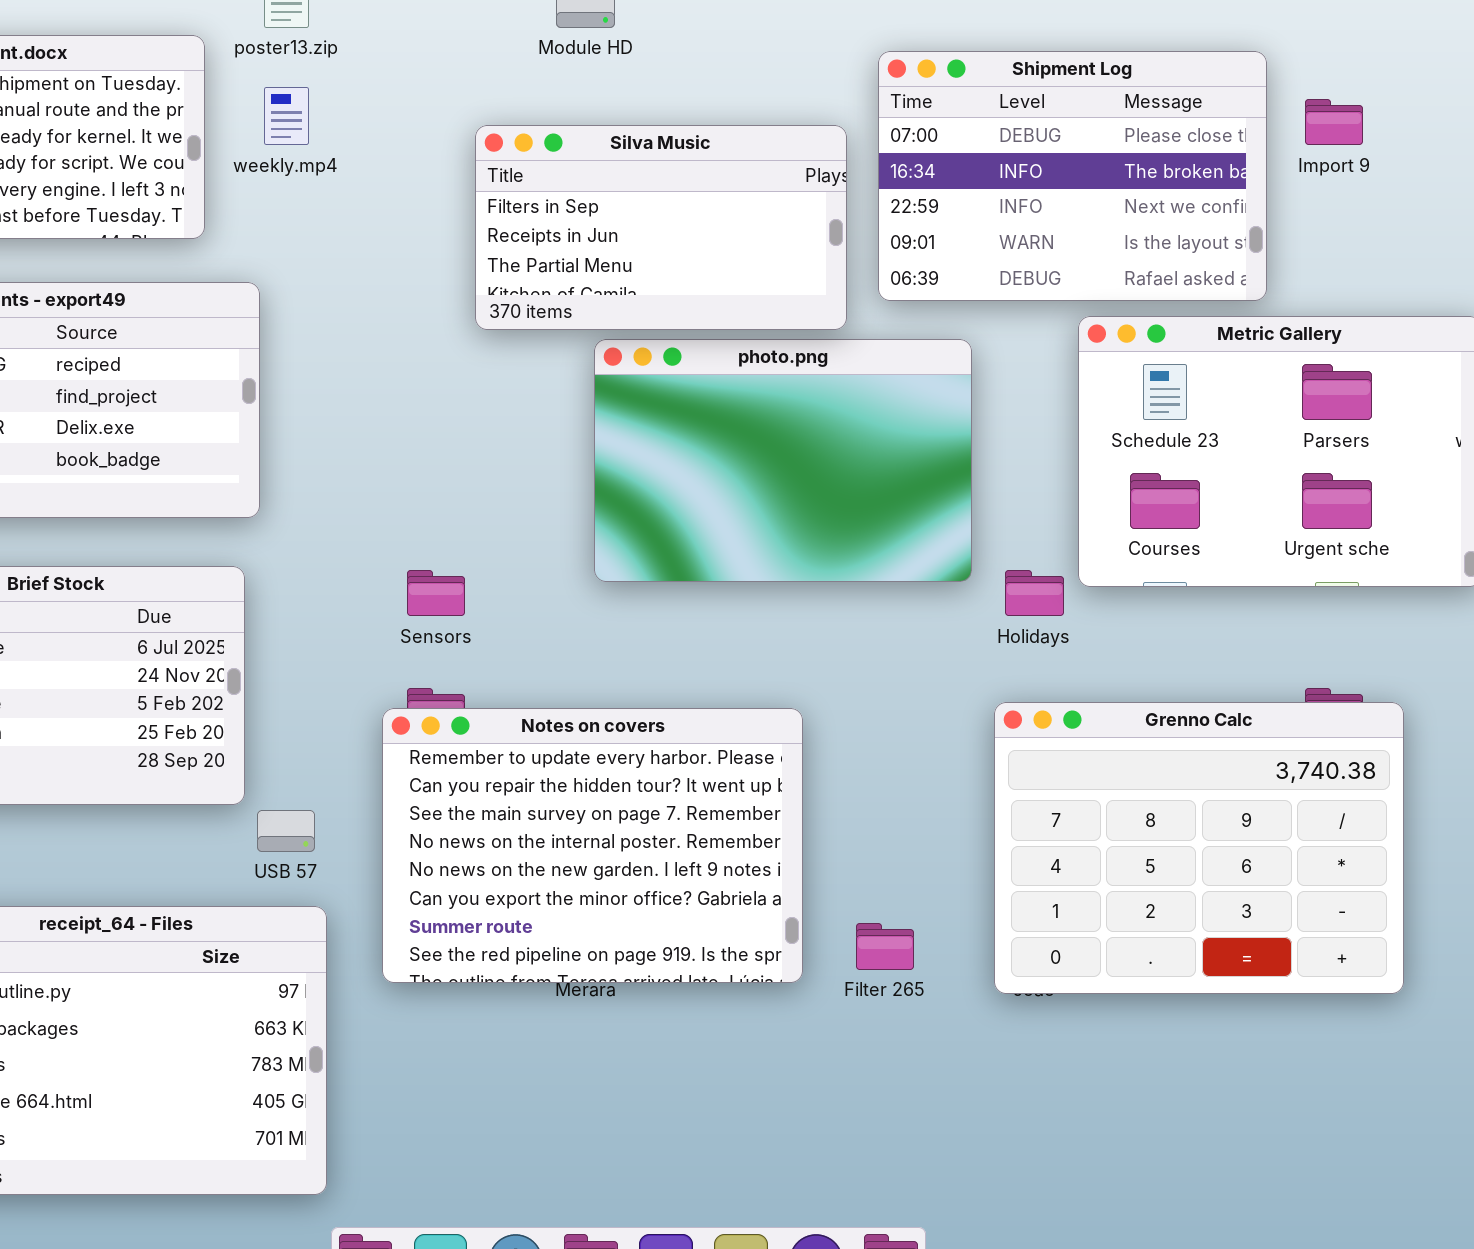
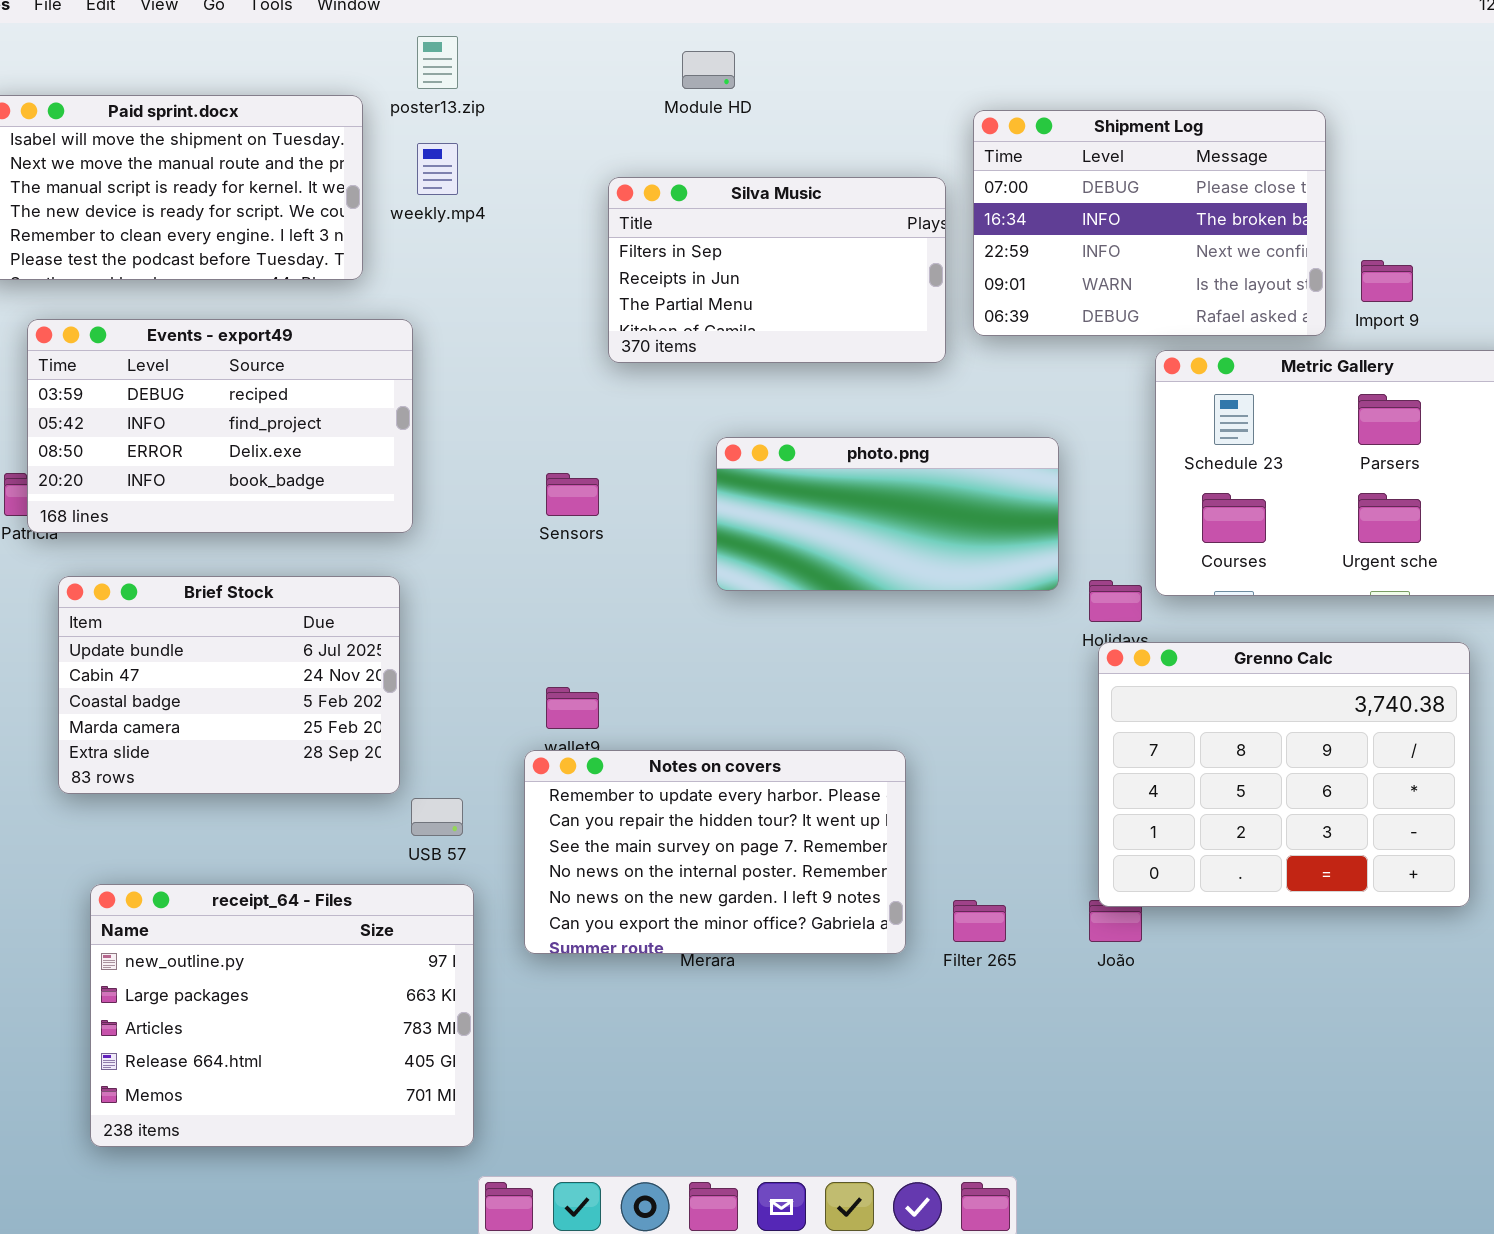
Import 9: [1305,99,1363,145] -> [1361,260,1413,302], moved
photo.png: [594,339,972,582] -> [716,437,1059,591], resized
Sensors: [407,570,465,616] -> [546,473,599,516], moved
Grenno Calc: [994,702,1404,994] -> [1098,642,1470,907], moved
Notes on covers: [382,708,803,983] -> [524,750,906,954], resized

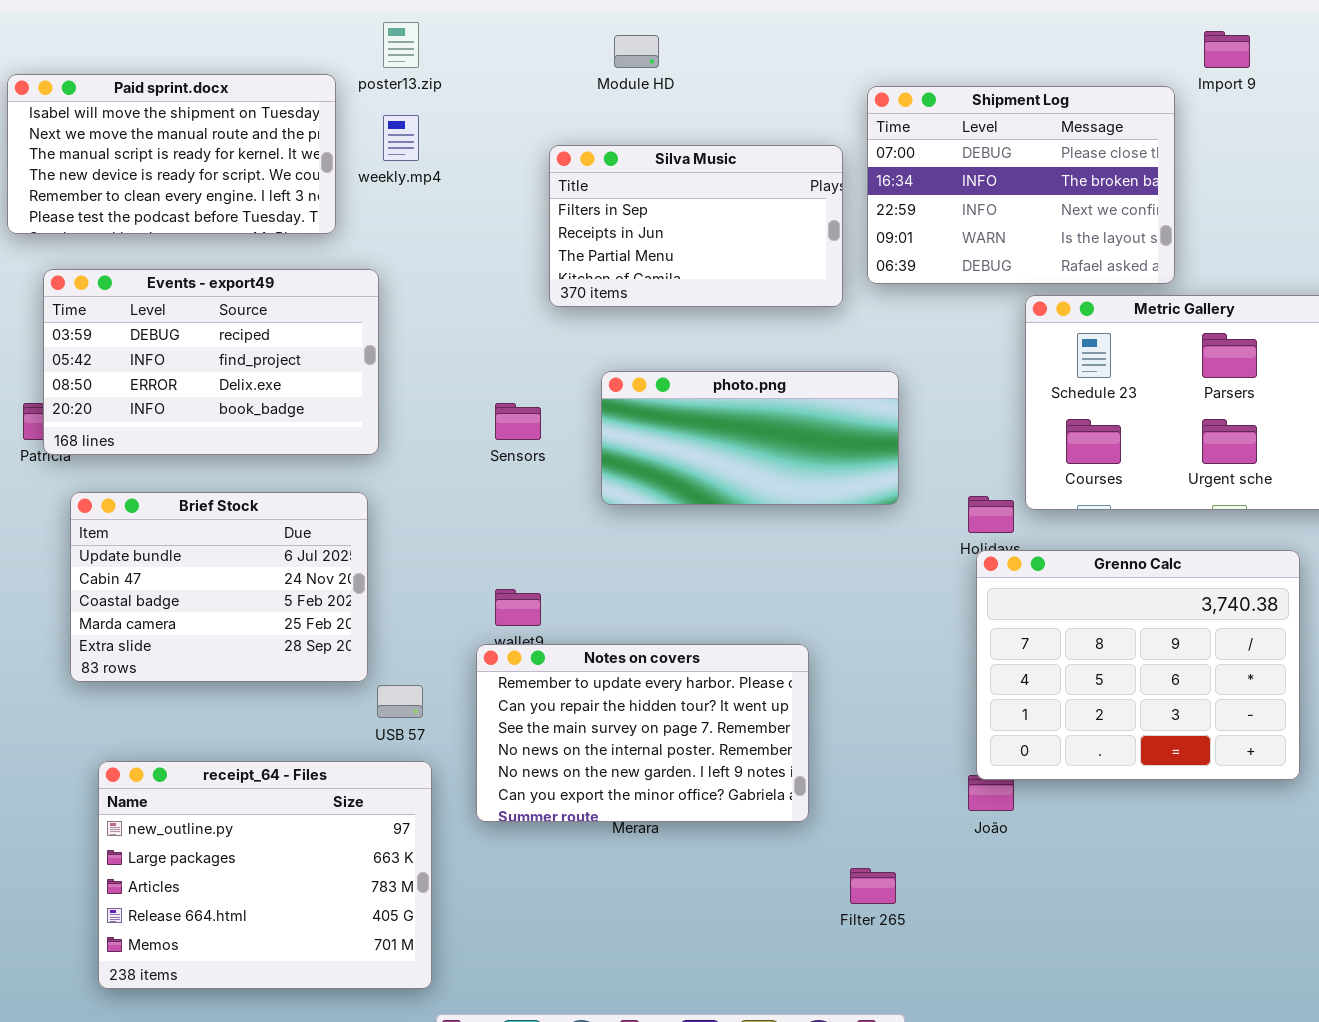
Import 9: [1361,260,1413,302] -> [1204,31,1250,68], moved
photo.png: [716,437,1059,591] -> [601,371,899,505], moved
Filter 265: [953,900,1006,942] -> [850,868,896,904], moved

